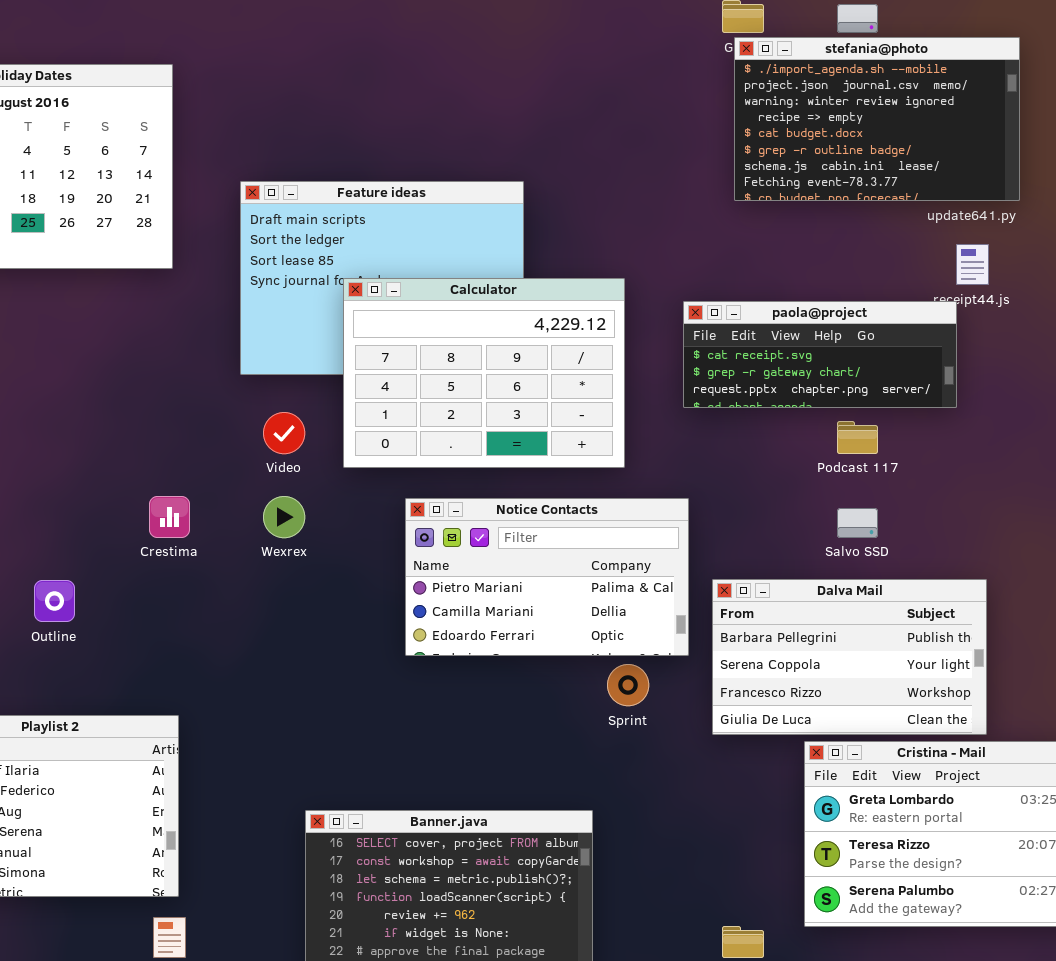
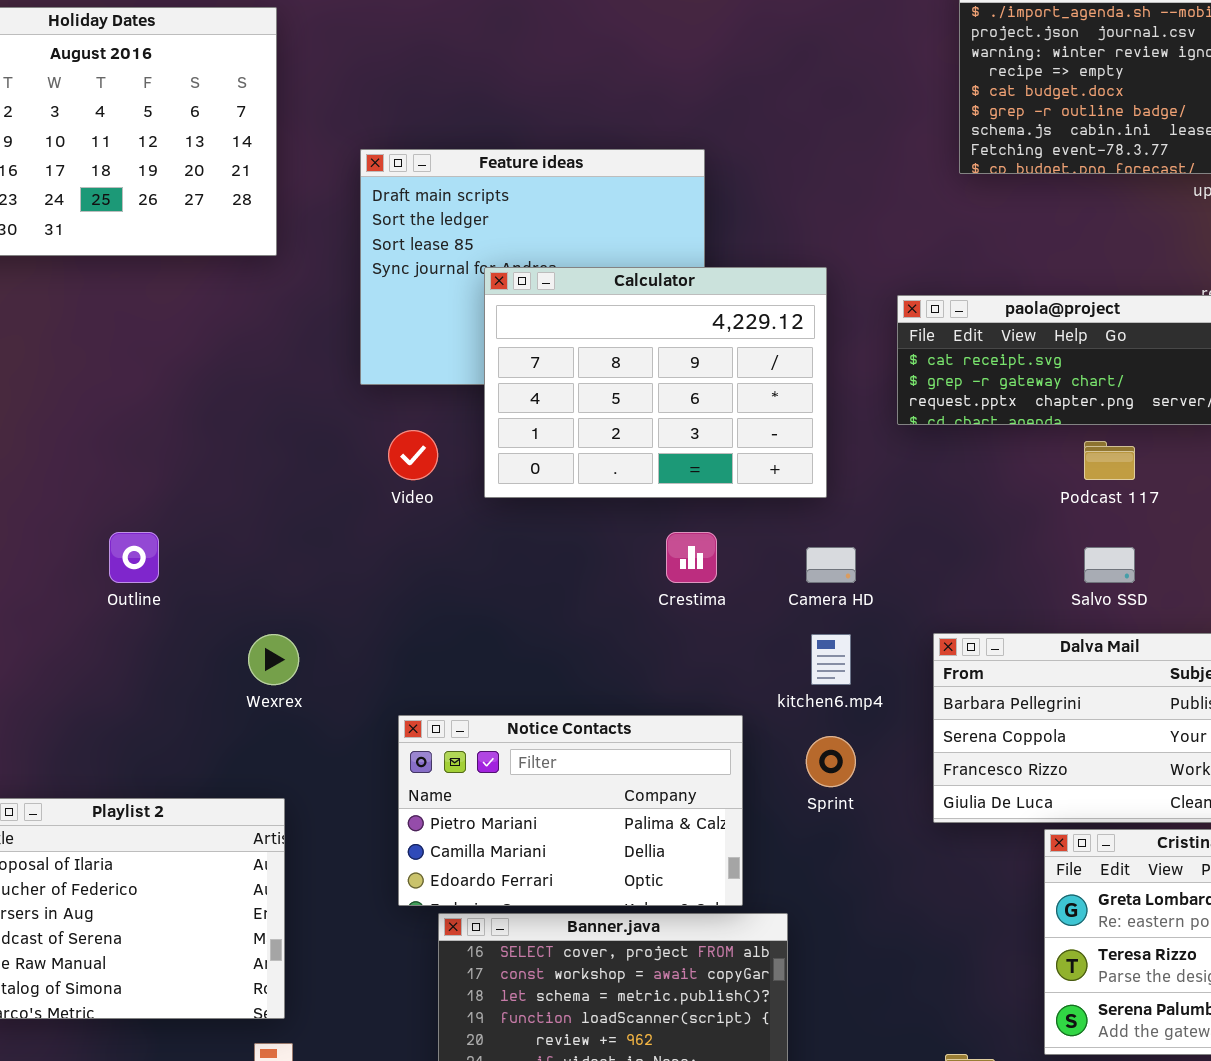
Crestima: [149,496,190,538] -> [666,532,717,583], moved
Wexrex: [263,496,305,538] -> [248,634,299,685], moved
Notice Contacts: [405,498,689,656] -> [398,715,743,906], moved
Outline: [34,580,75,622] -> [109,532,159,583], moved

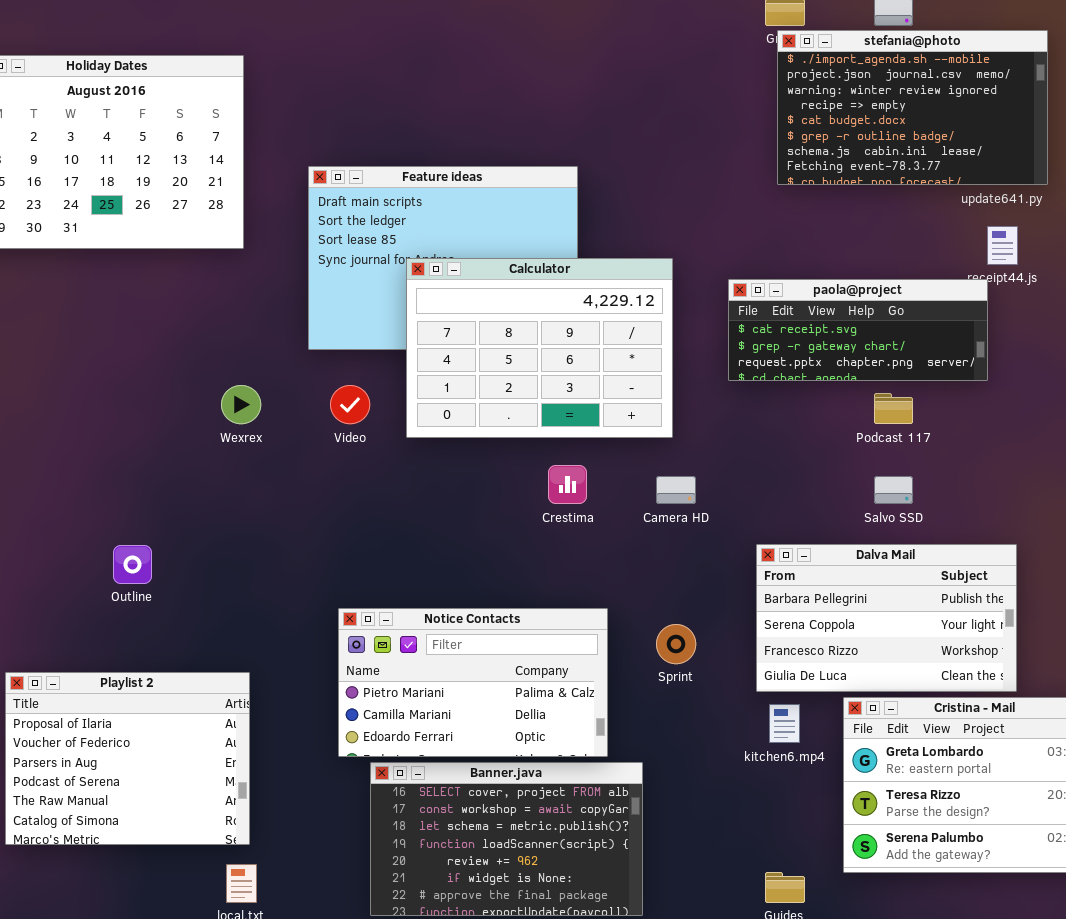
Outline: [109,532,159,583] -> [113,545,152,584], moved
Wexrex: [248,634,299,685] -> [221,385,261,424], moved
kitchen6.mp4: [811,634,851,685] -> [769,704,800,743], moved

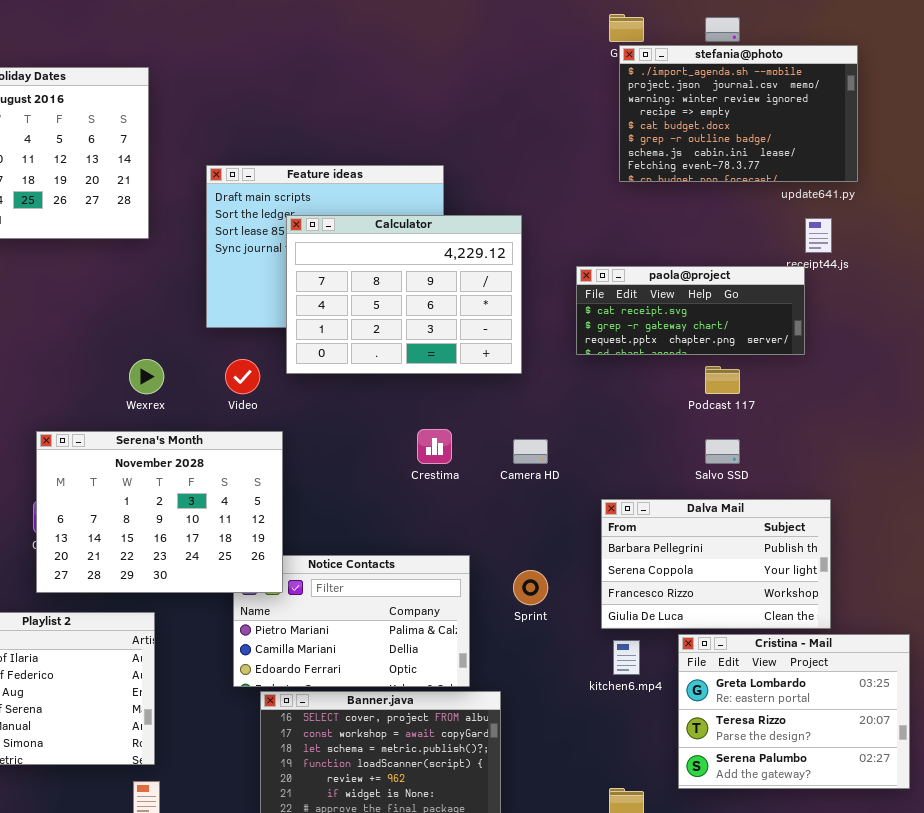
Calculator: [406,258,673,438] -> [286,215,522,374], moved
Serena's Month: none -> [36,431,283,593], opened

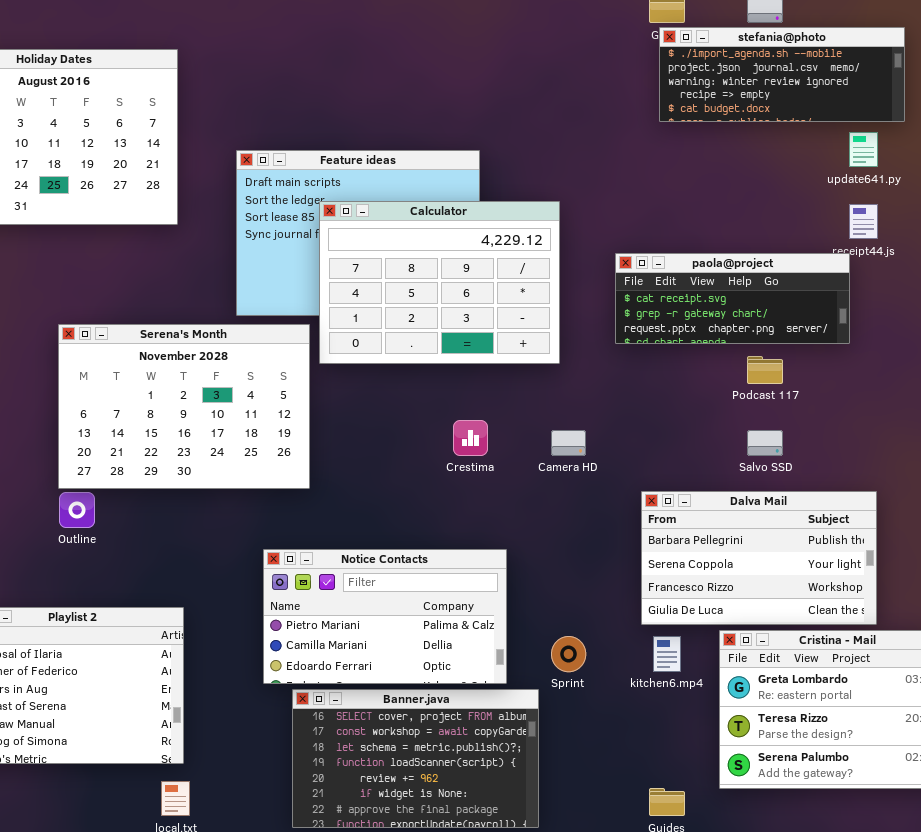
stefania@photo: [619,45,858,182] -> [659,27,905,122], resized
Serena's Month: [36,431,283,593] -> [58,324,310,489], moved
Sprint: [513,570,548,605] -> [551,636,586,672], moved

